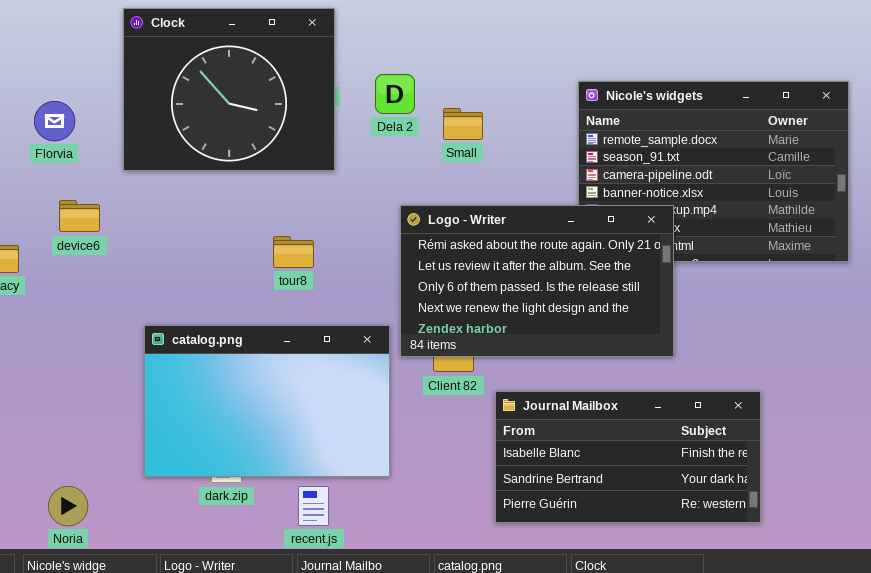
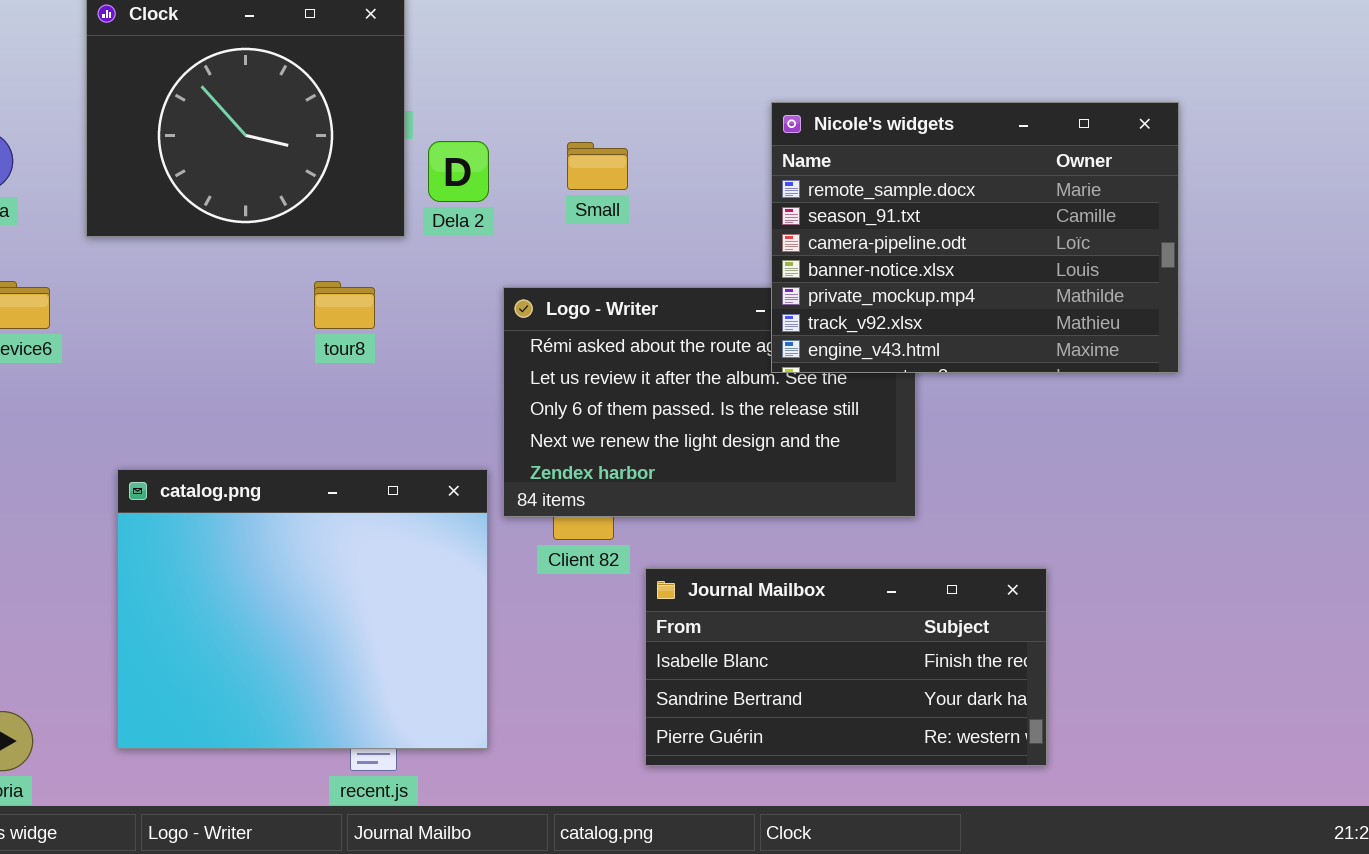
Dela 2: [375,74,415,114] -> [428,141,489,202], moved
Nicole's widgets: [578,81,849,262] -> [771,102,1179,373], raised
tour8: [273,236,314,268] -> [314,281,375,329], moved
catalog.png: [144,325,390,477] -> [117,469,488,749], resized

